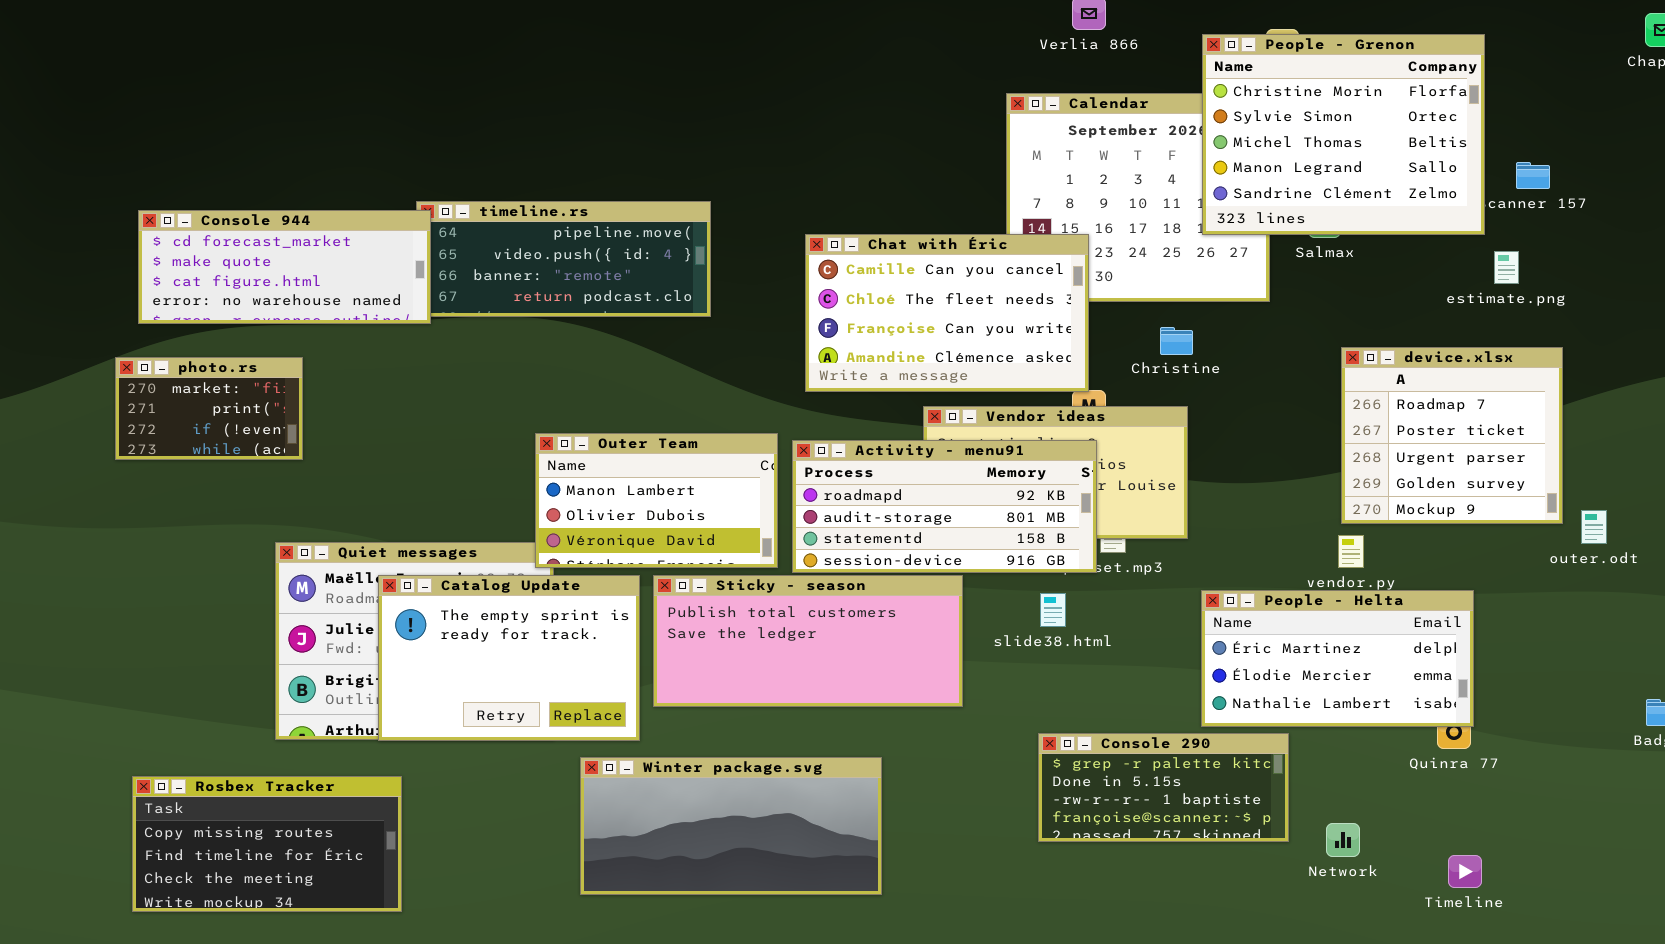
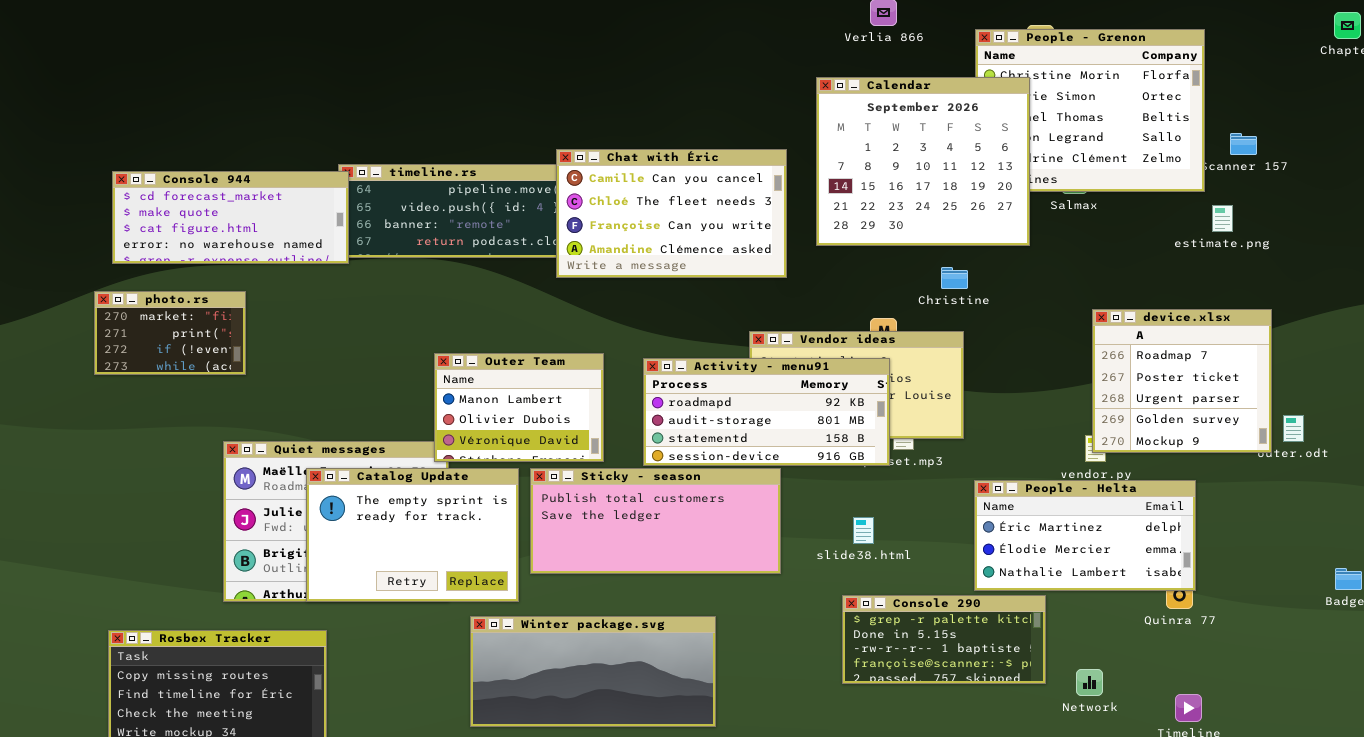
Calendar: [1006,93,1270,302] -> [816,77,1030,246], raised
Chat with Éric: [805,234,1089,392] -> [556,149,787,278], moved
device.xlsx: [1341,347,1563,524] -> [1092,309,1272,453], moved
Outer Team: [535,433,778,568] -> [434,353,604,462], resized
slide38.html: [1040,593,1066,627] -> [853,517,874,544], moved

